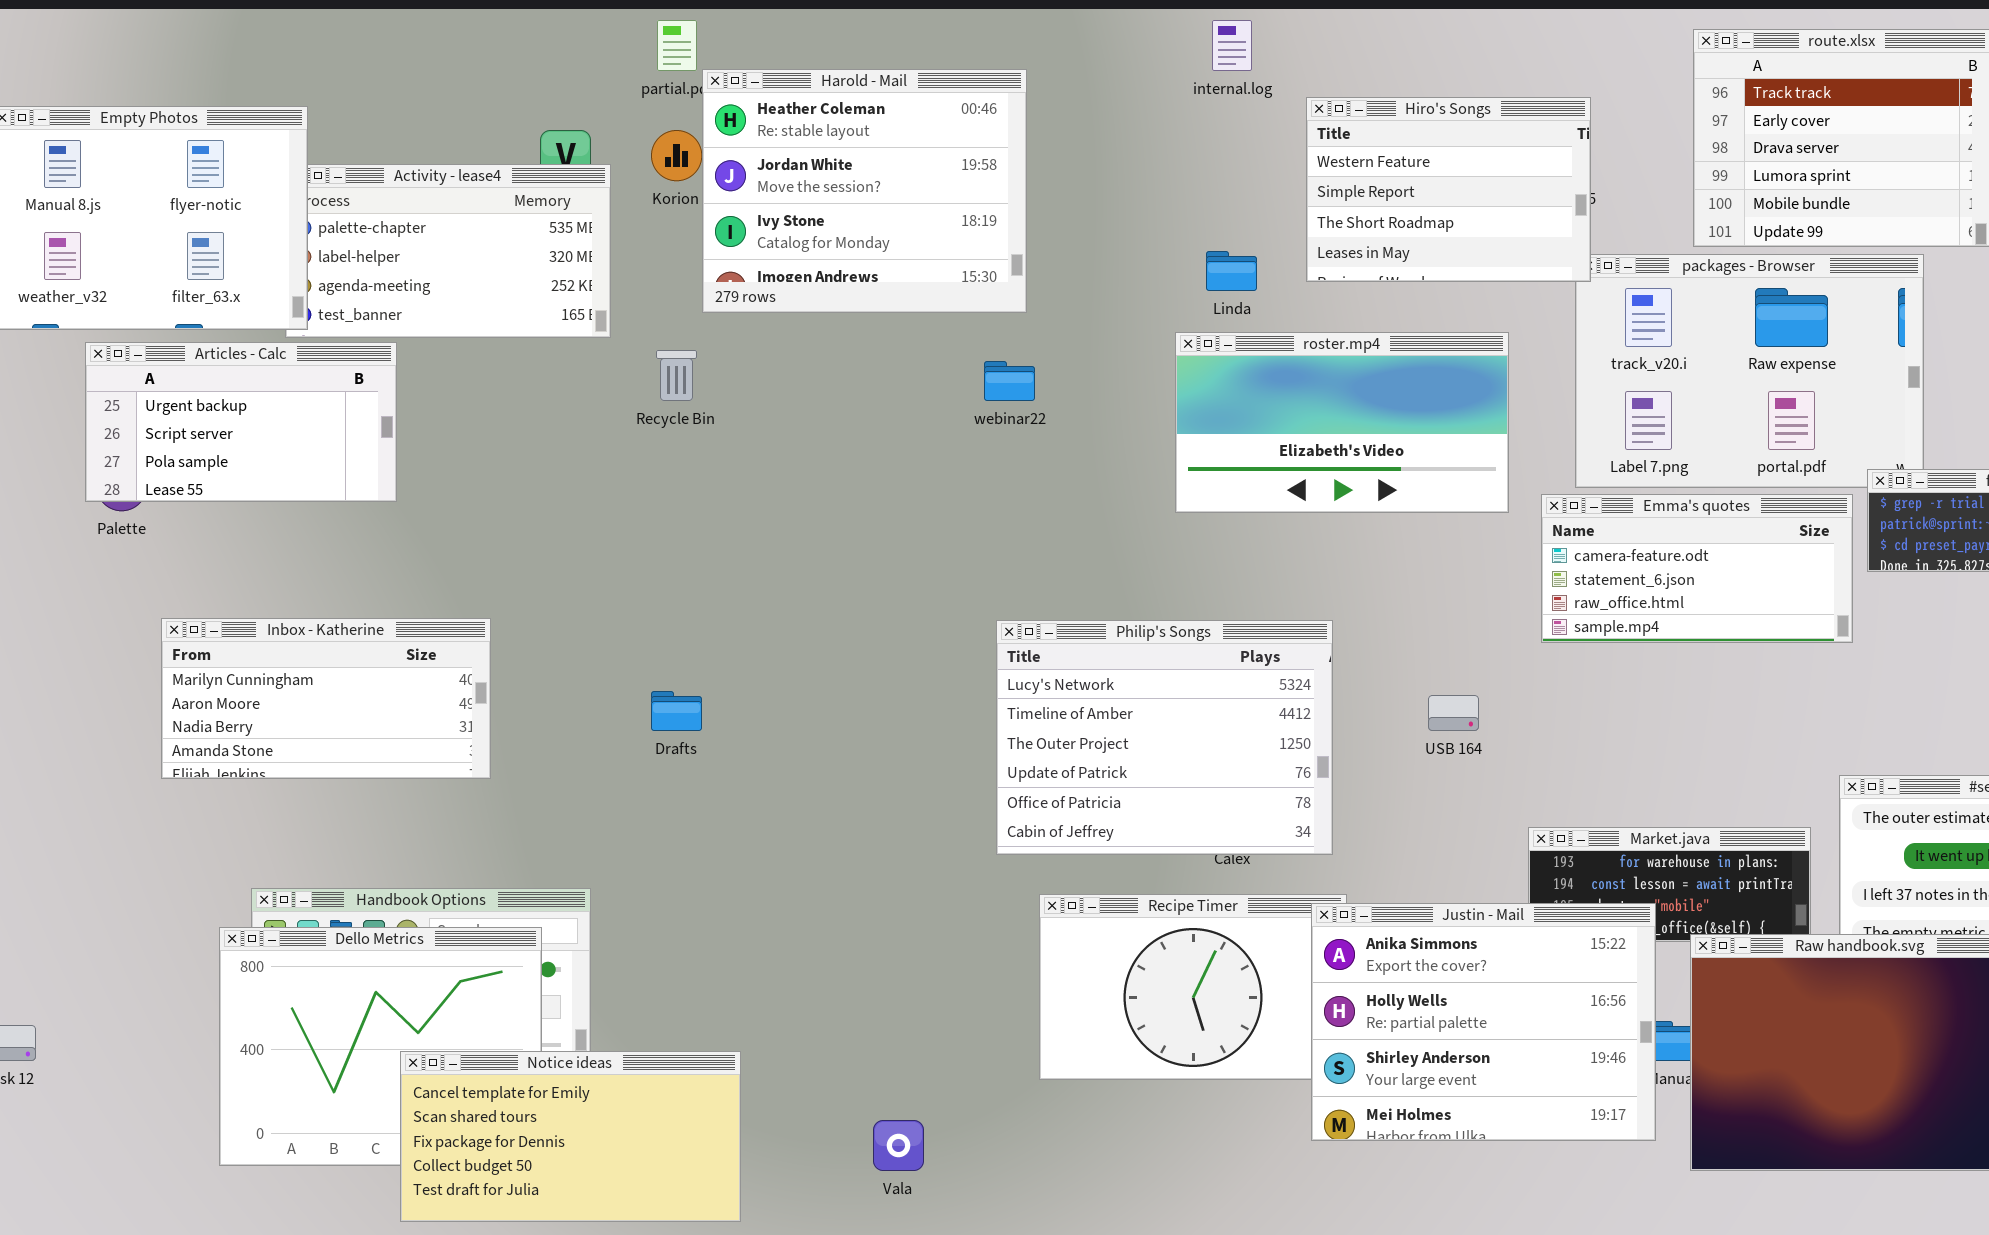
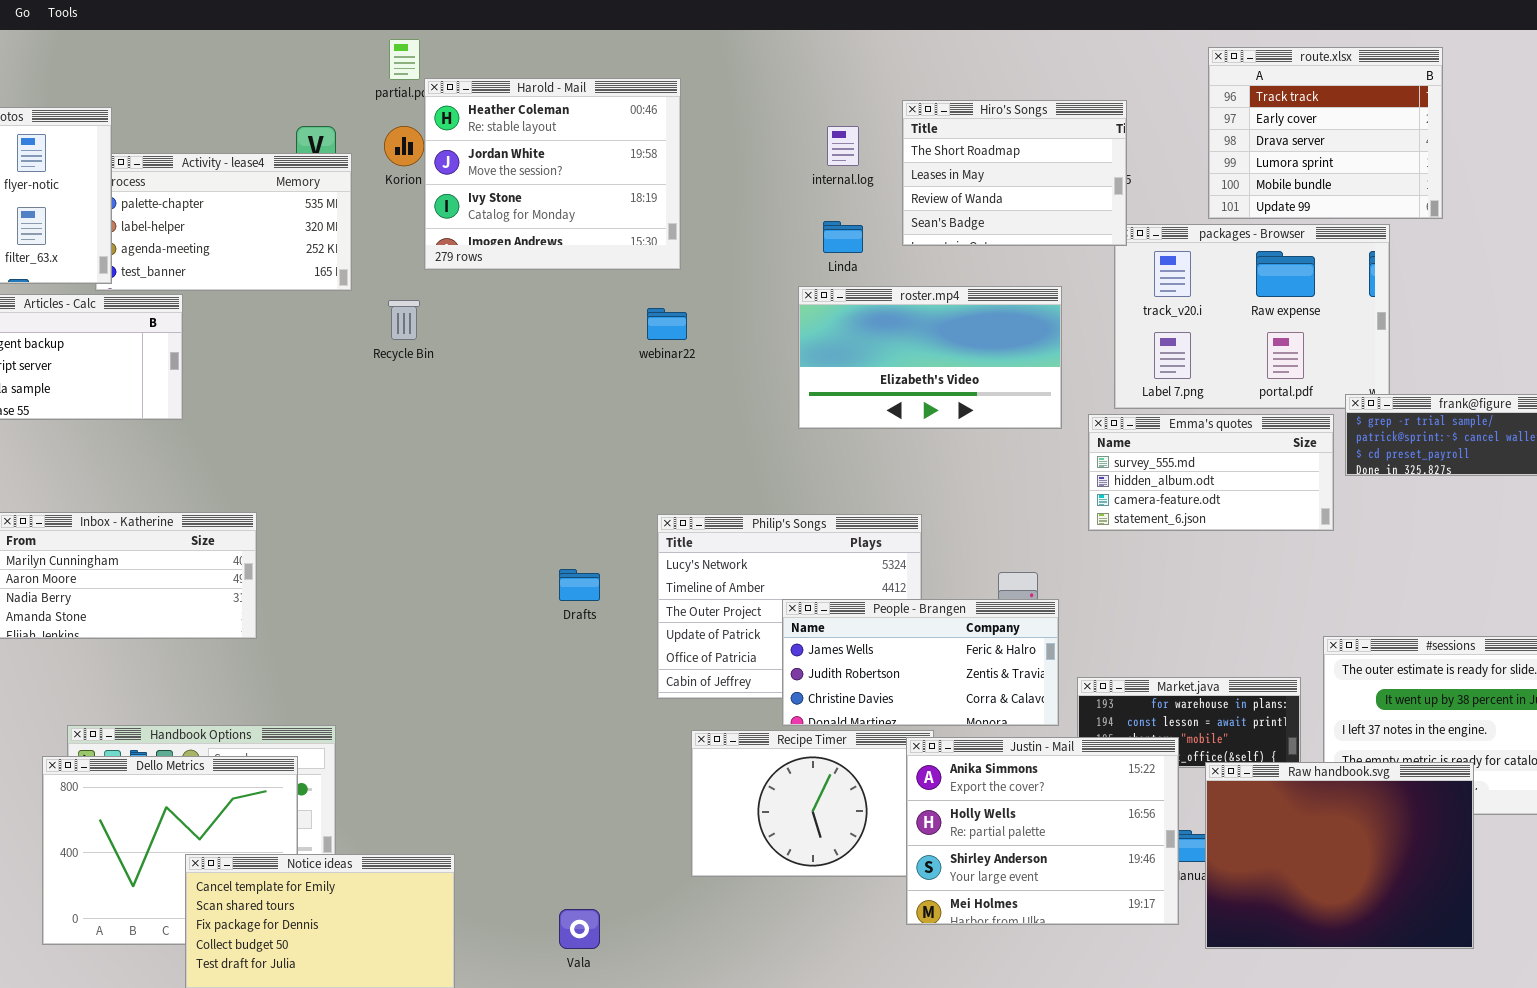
internal.log: [1212,20,1252,71] -> [827,126,859,166], moved
Hiro's Songs: [1306,97,1591,282] -> [902,100,1127,246], scrolled down 2 rows
Emma's quotes: [1541,494,1853,643] -> [1088,414,1334,531], scrolled up 2 rows
Drafts: [651,691,702,731] -> [559,569,600,601], moved
People - Brangen: none -> [782,599,1059,726], opened

